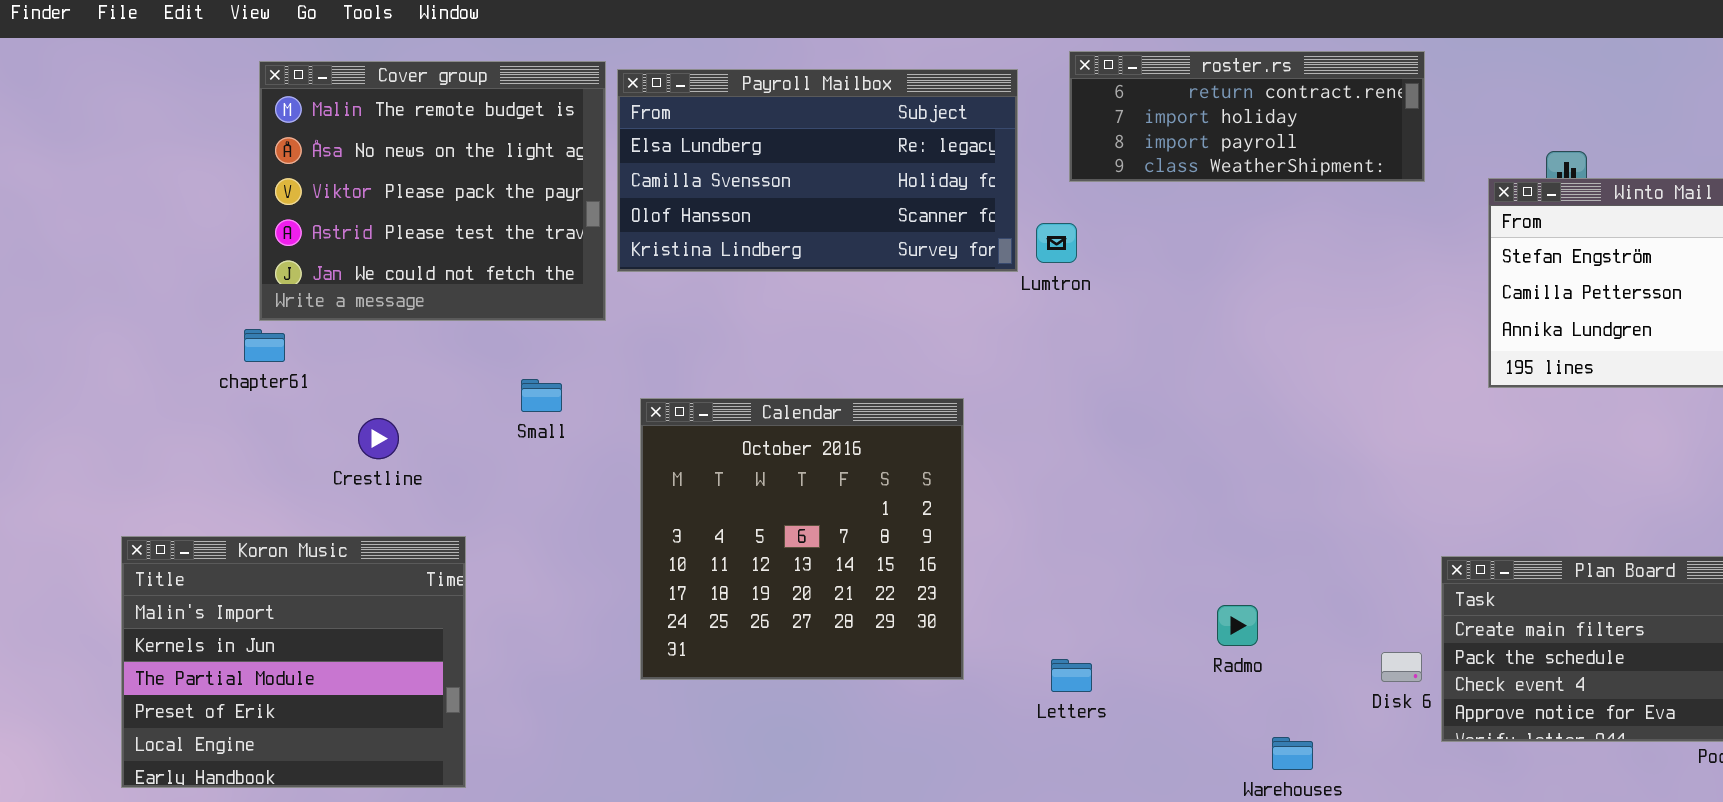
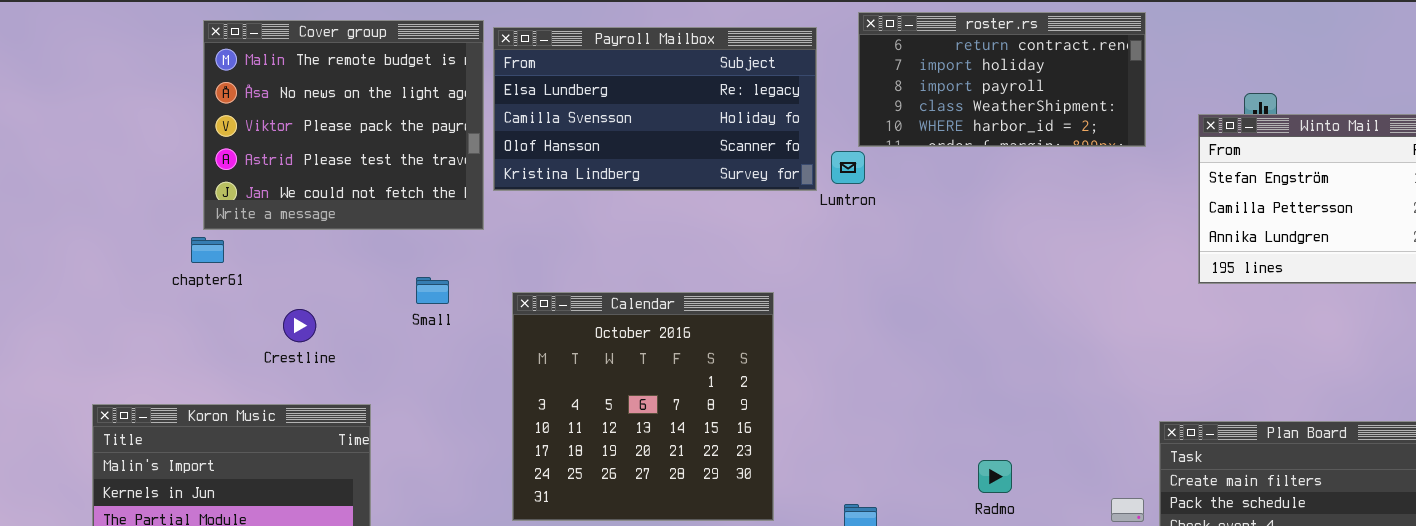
roster.rs: [1069,51,1425,182] -> [858,12,1146,147], resized

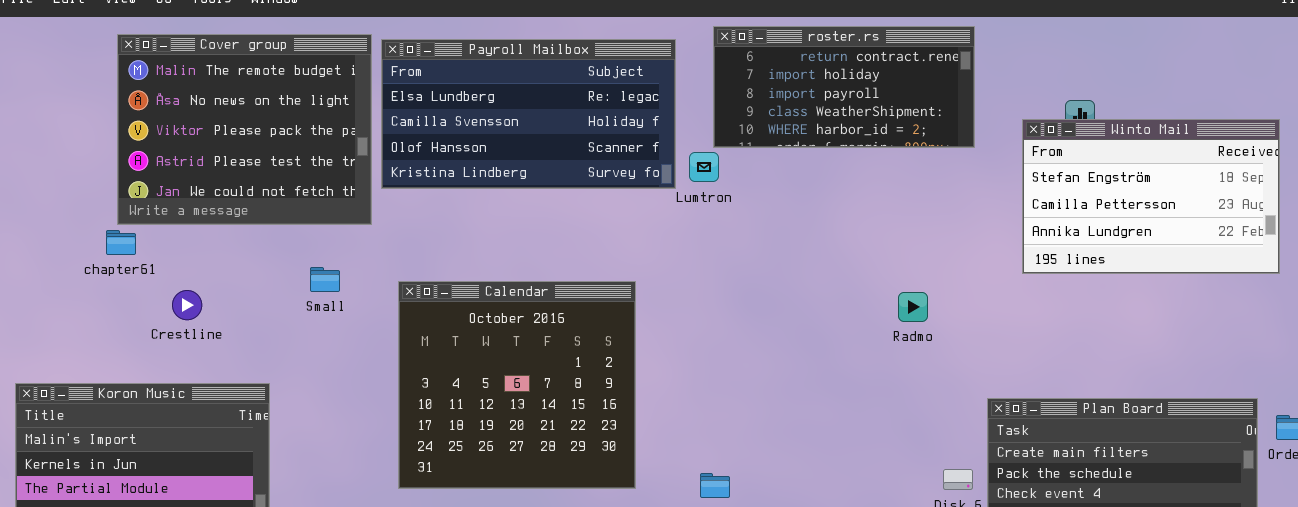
Crestline: [283,309,316,342] -> [172,290,202,320], moved
Radmo: [978,460,1012,493] -> [898,292,928,322], moved

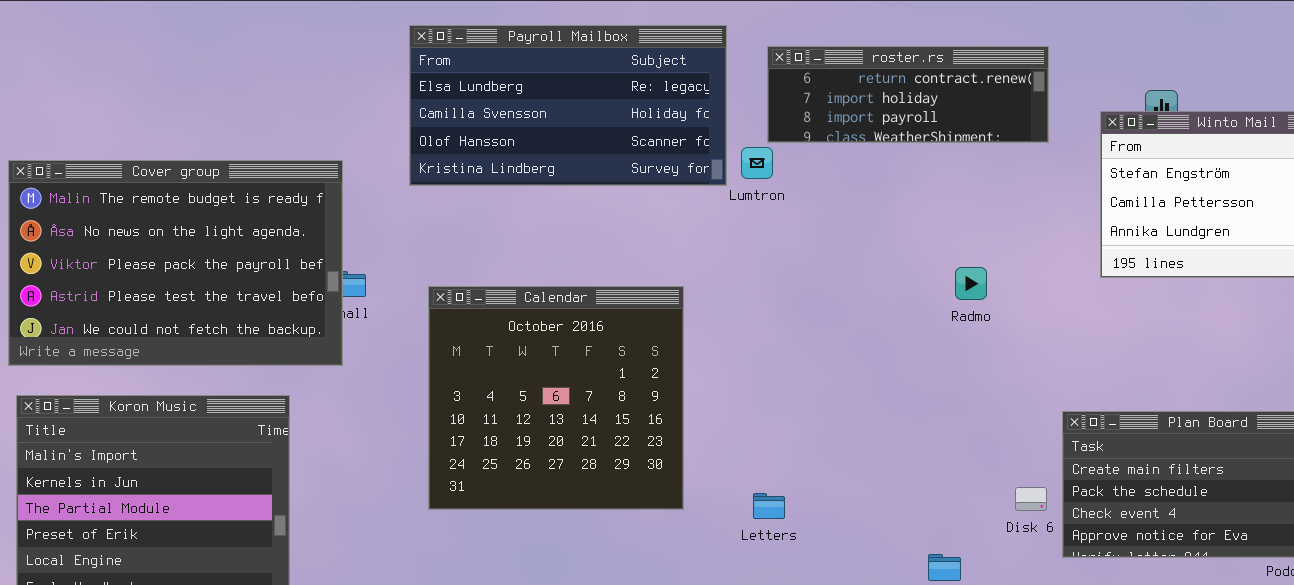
roster.rs: [713,26,975,148] -> [767,46,1049,143], resized
Cover group: [117,34,372,225] -> [8,160,343,366], moved, resized
Radmo: [898,292,928,322] -> [955,267,987,300], moved

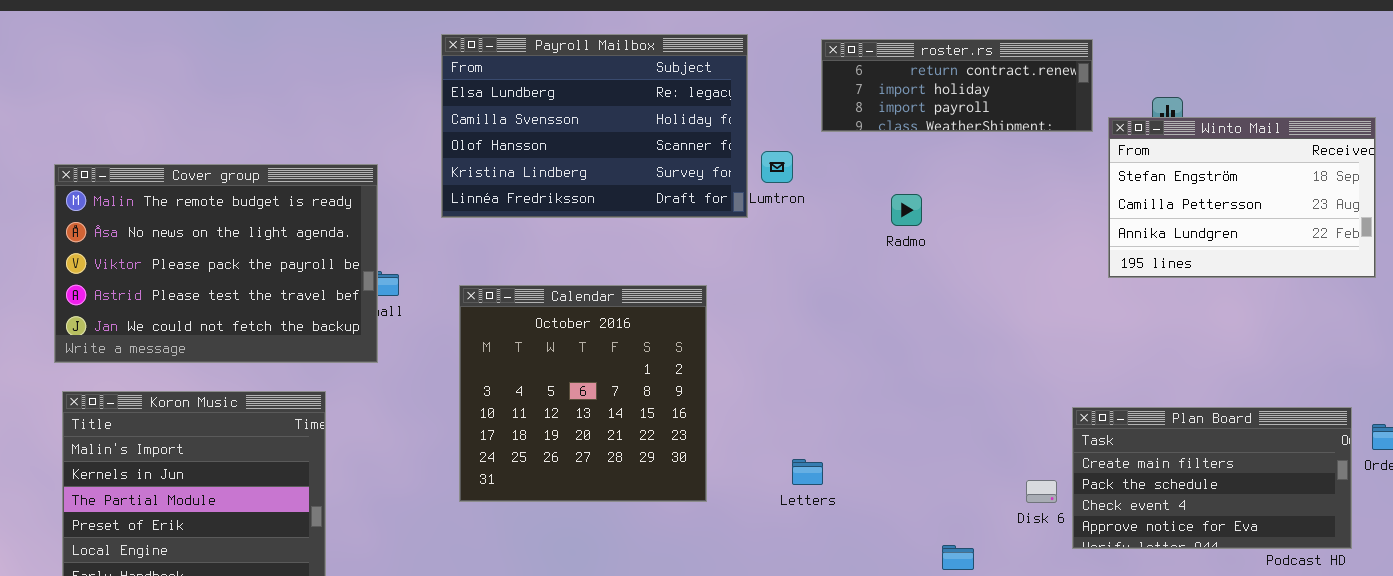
Payroll Mailbox: [409,25,727,186] -> [441,34,748,218], resized
roster.rs: [767,46,1049,143] -> [821,39,1093,132], moved
Radmo: [955,267,987,300] -> [891,194,922,226], moved
Letters: [753,493,785,519] -> [792,459,823,485], moved

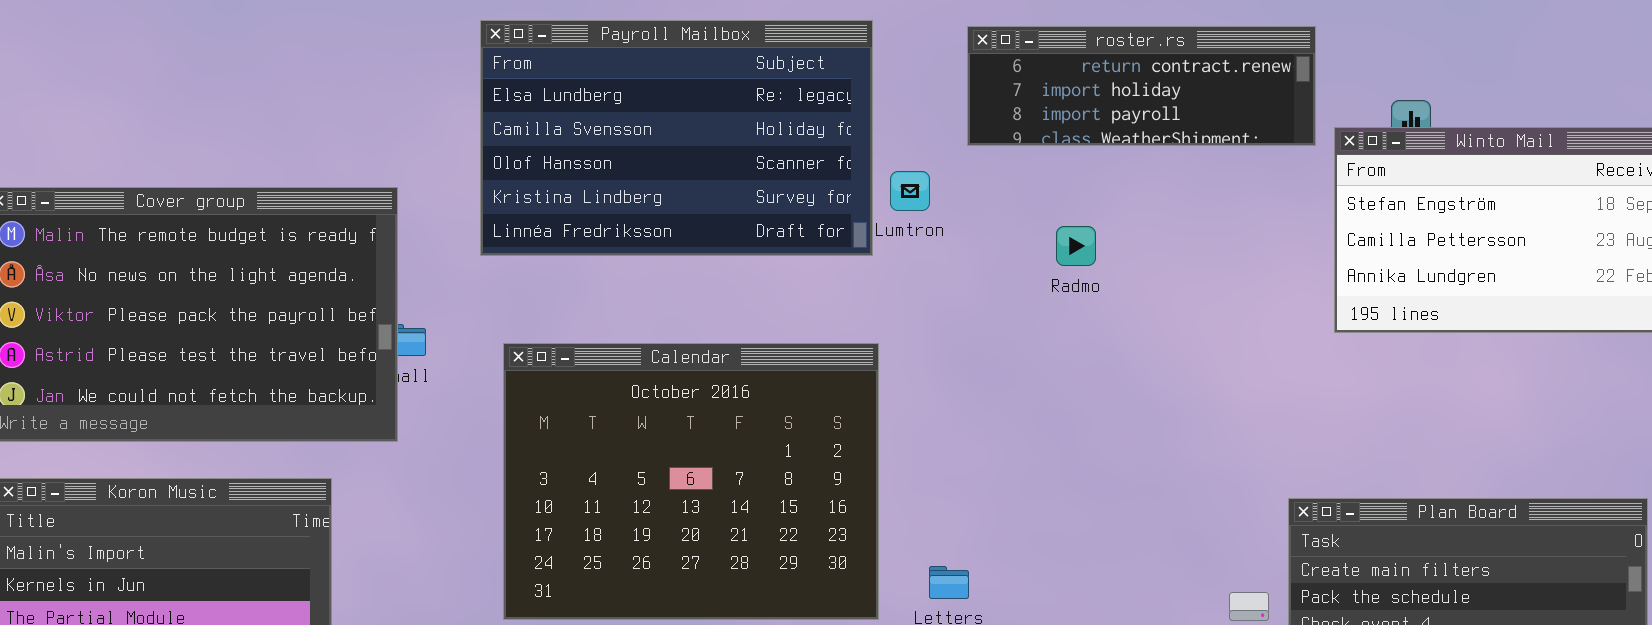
Calendar: [459,285,707,502] -> [503,343,879,620], resized

